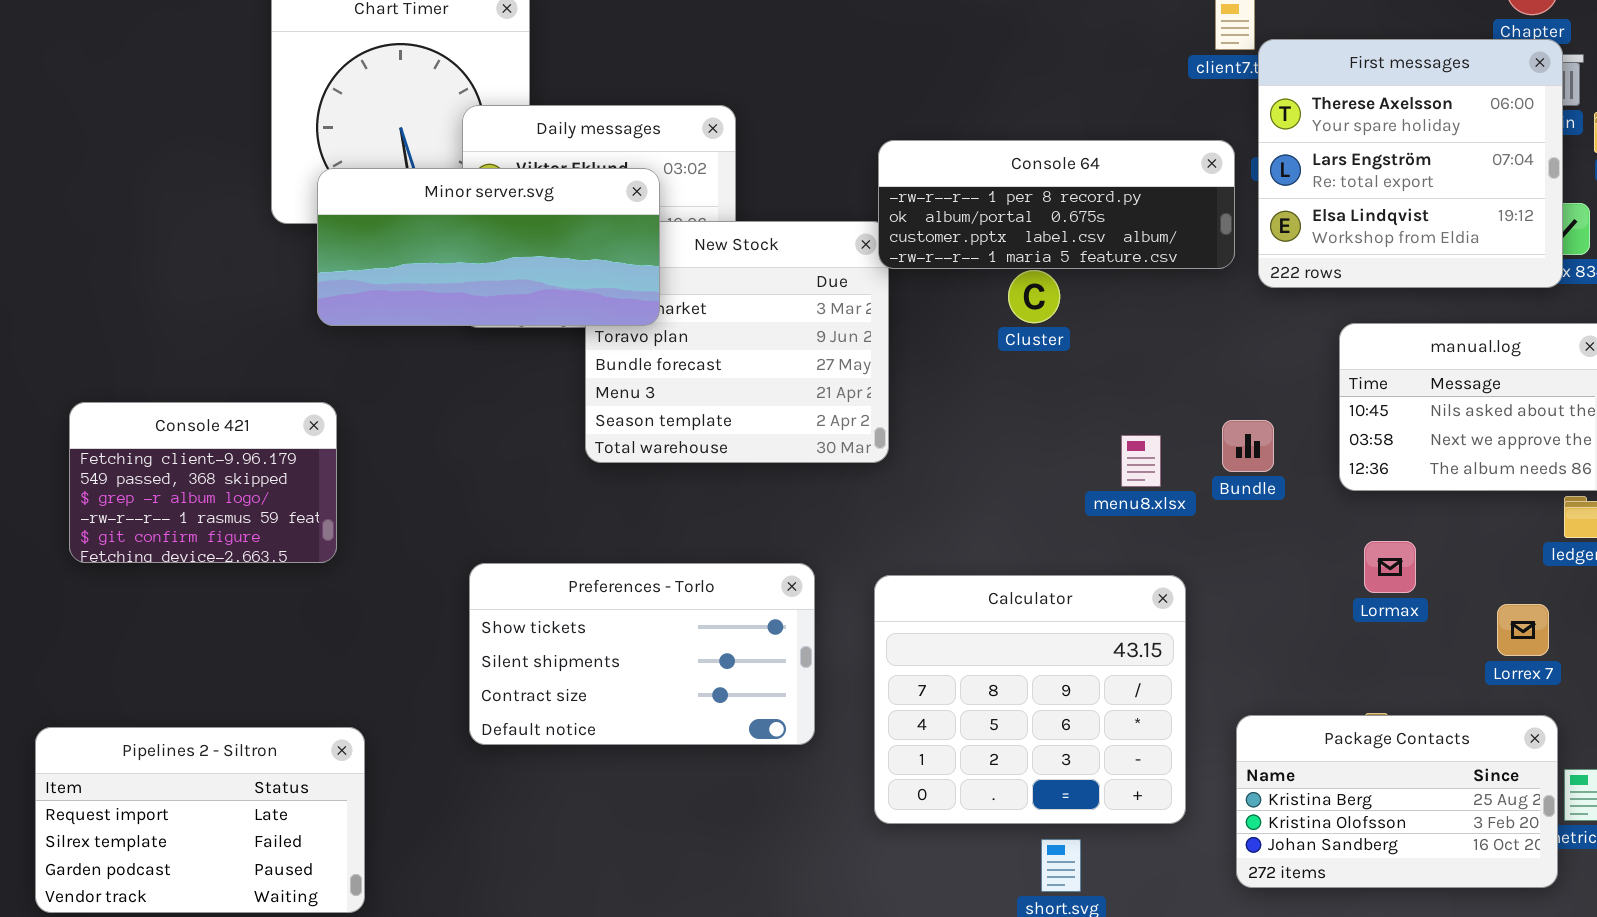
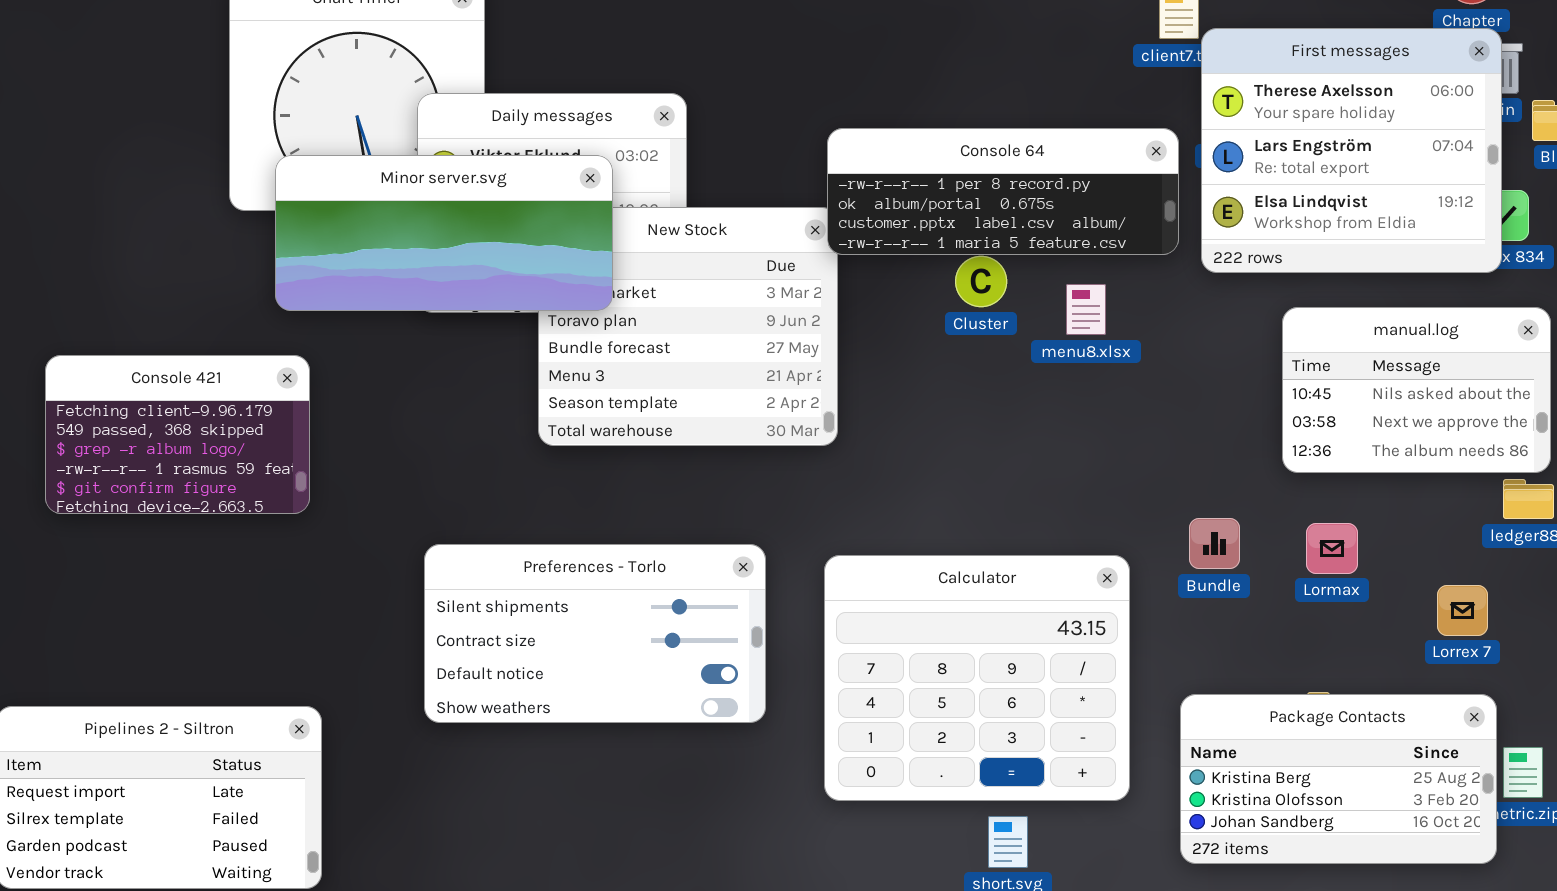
Console 421: [69,402,337,563] -> [45,355,310,514], moved
Bundle: [1222,420,1274,472] -> [1189,518,1240,569], moved
menu8.xlsx: [1121,435,1161,487] -> [1066,284,1106,335], moved
Preferences - Torlo: [469,563,815,745] -> [424,544,766,723], scrolled down 1 row

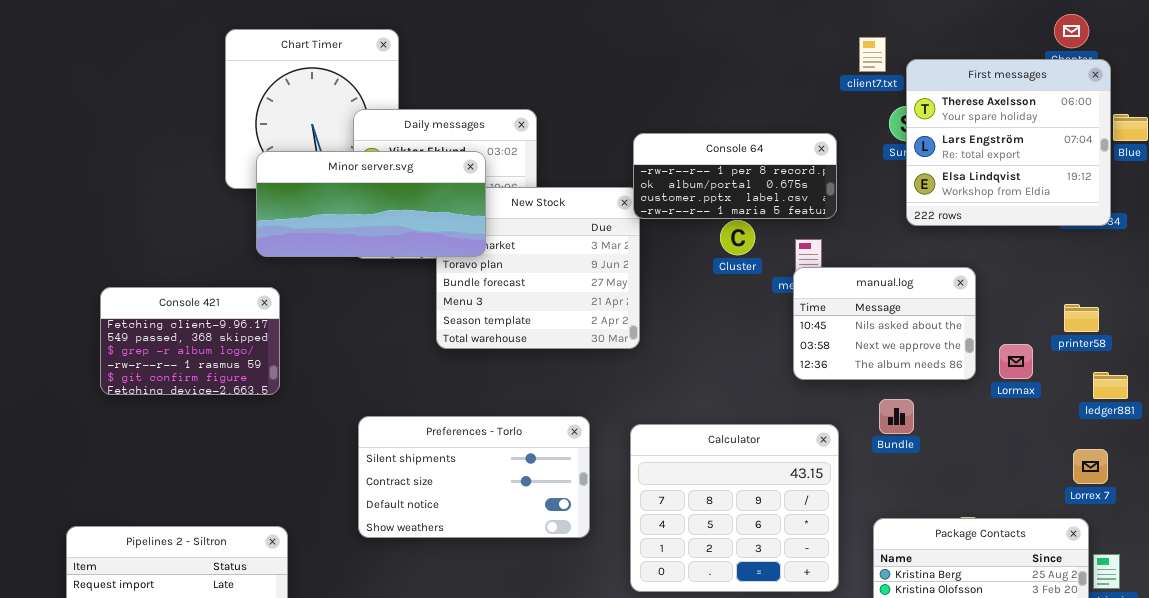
First messages: [1201,28,1502,273] -> [906,59,1111,226], moved
Console 64: [827,128,1179,255] -> [633,133,837,219], resized
manual.log: [1282,307,1551,473] -> [793,267,976,380], moved
Lormax: [1306,523,1358,574] -> [999,344,1033,379], moved
Lorrex 7: [1437,585,1488,636] -> [1073,449,1108,484], moved

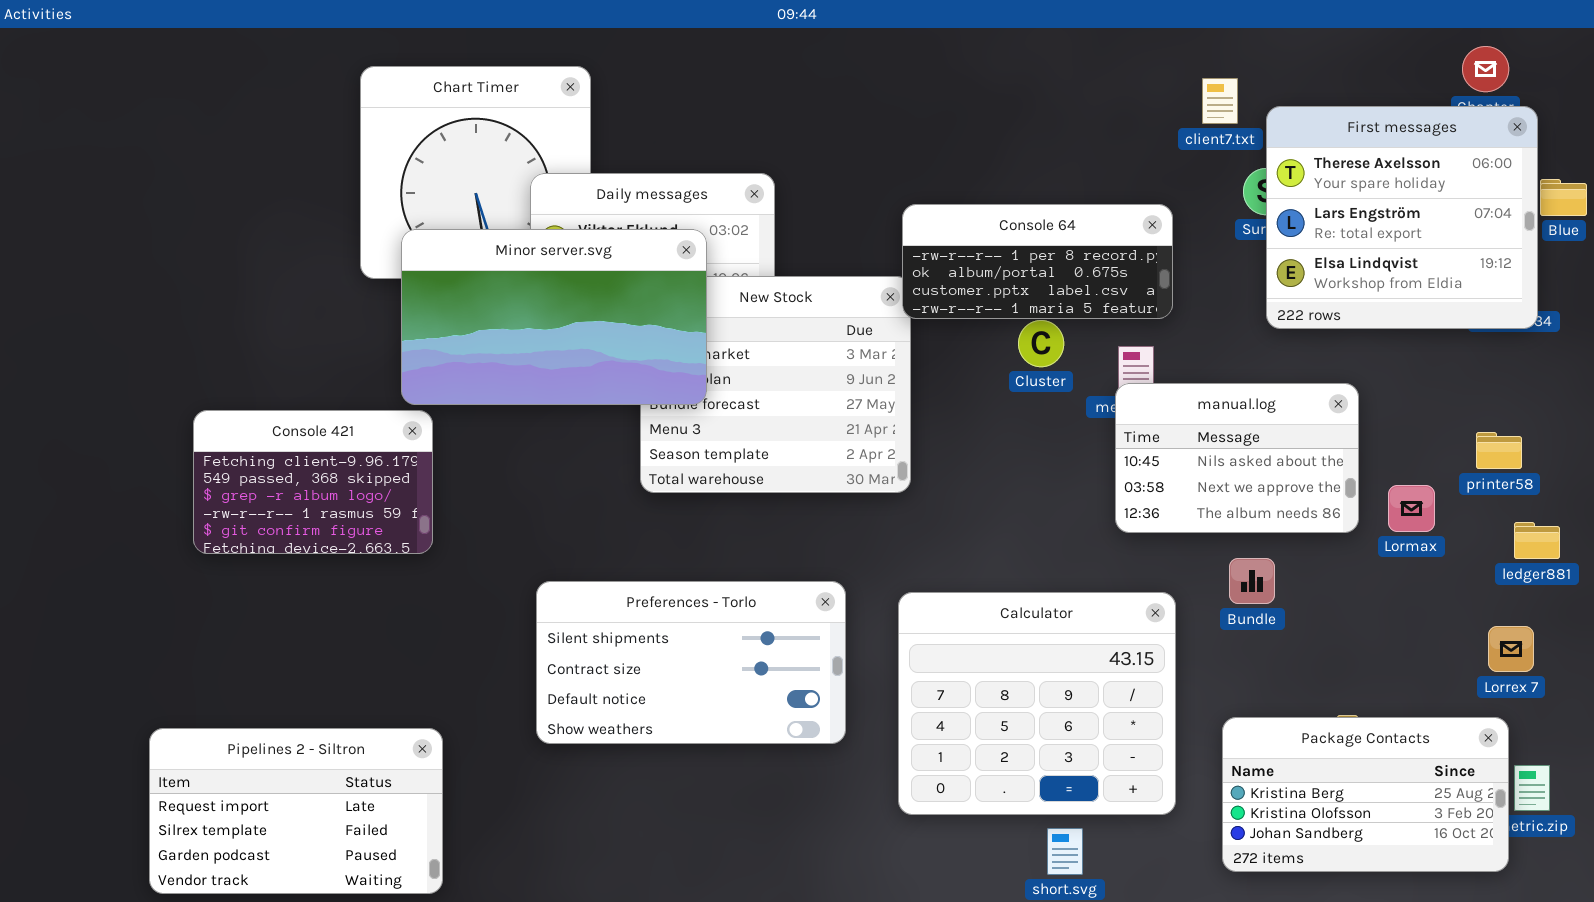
Minor server.svg: [256,151,486,257] -> [401,229,707,405], resized

